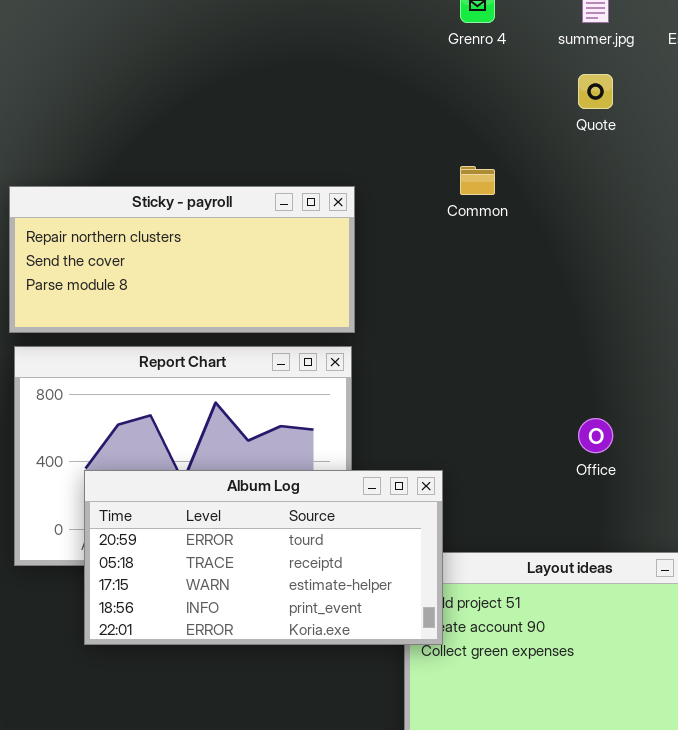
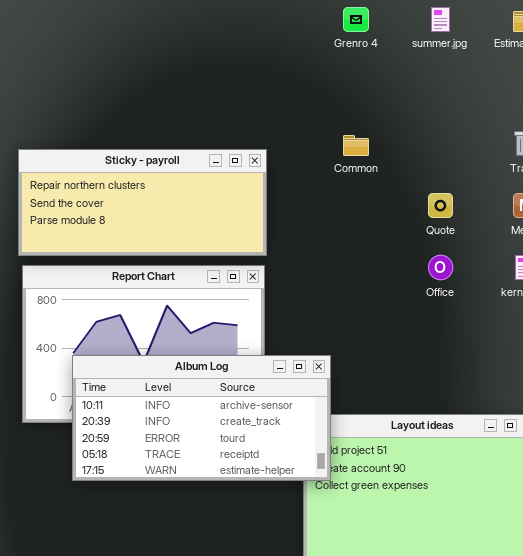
Quote: [578,74,613,109] -> [428,193,453,218], moved
Office: [578,418,613,453] -> [428,255,453,280], moved
Album Log: [84,470,443,645] -> [72,355,331,481], scrolled up 2 rows

